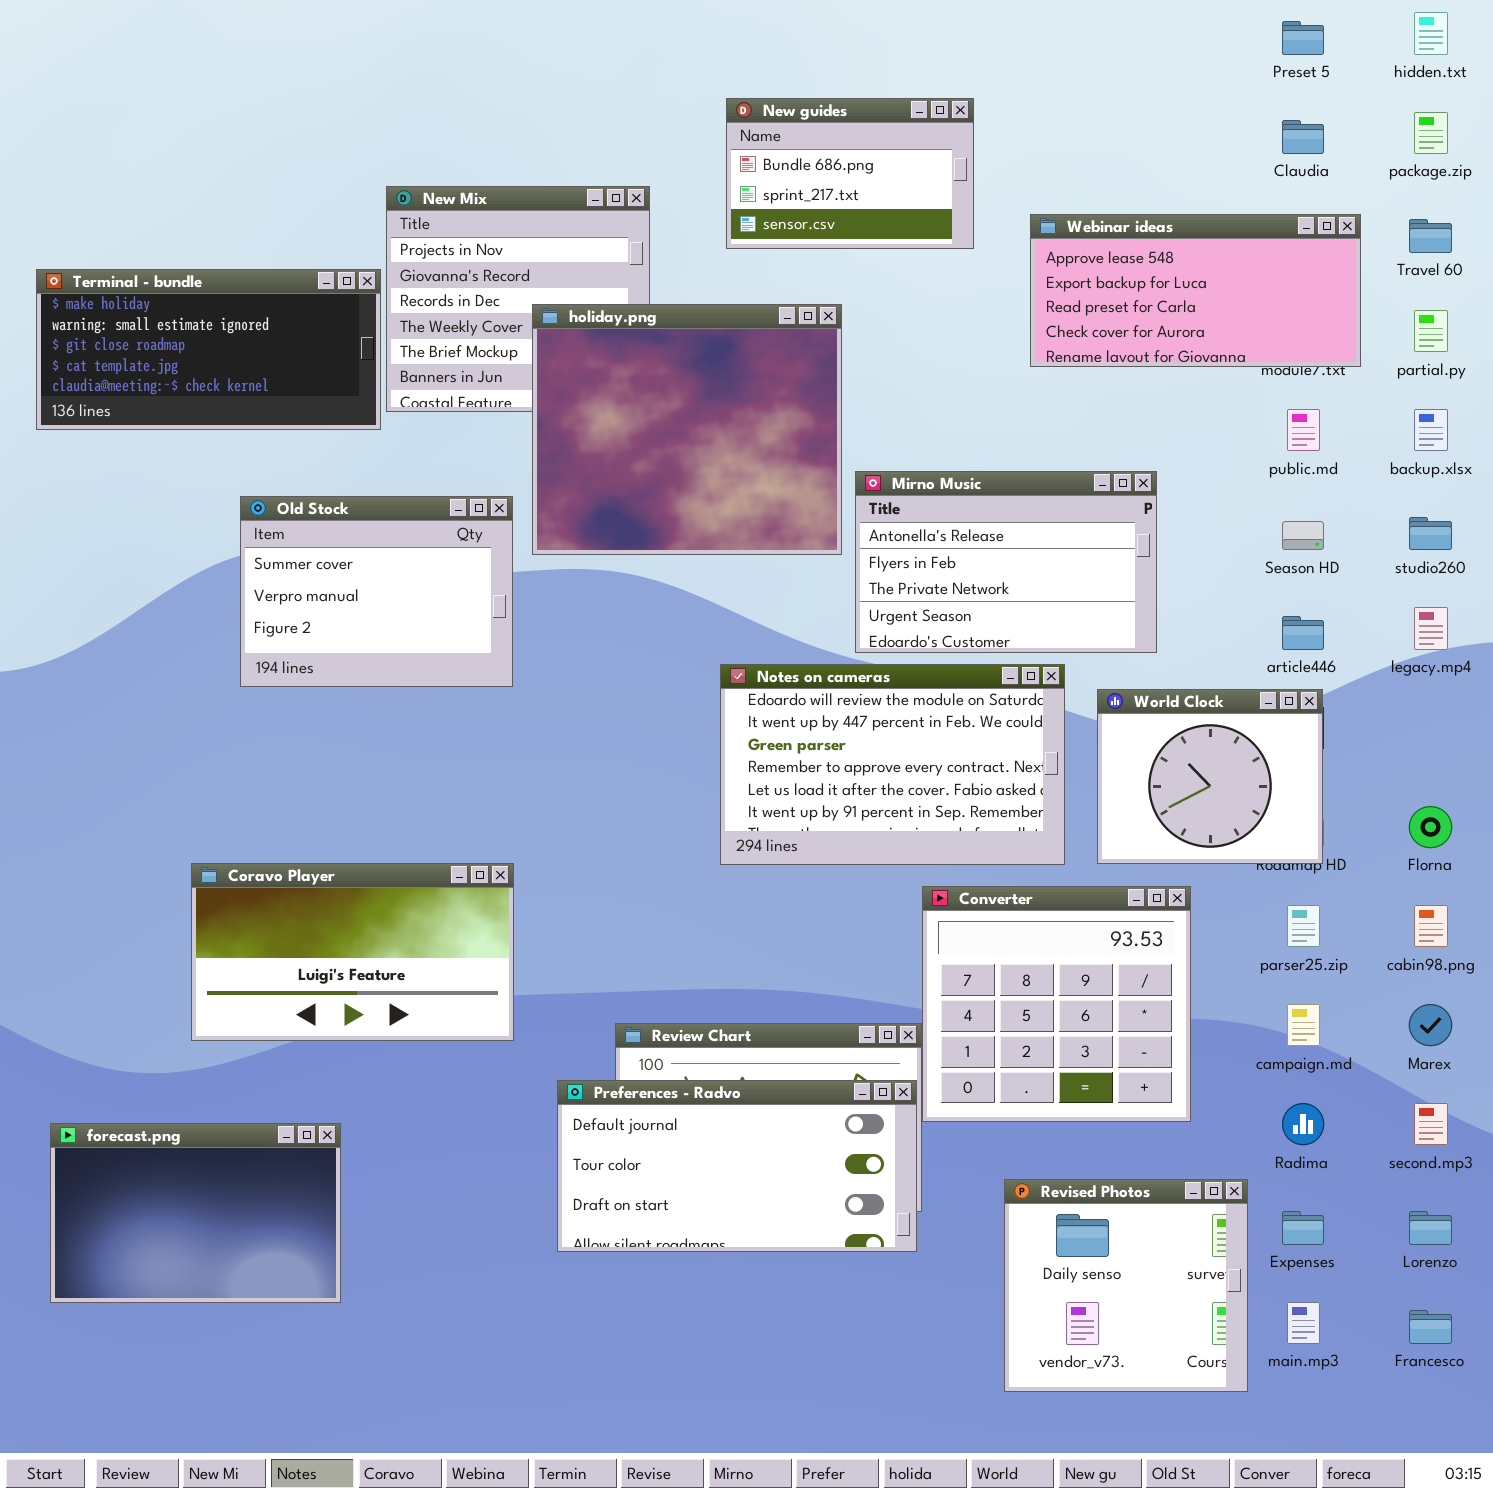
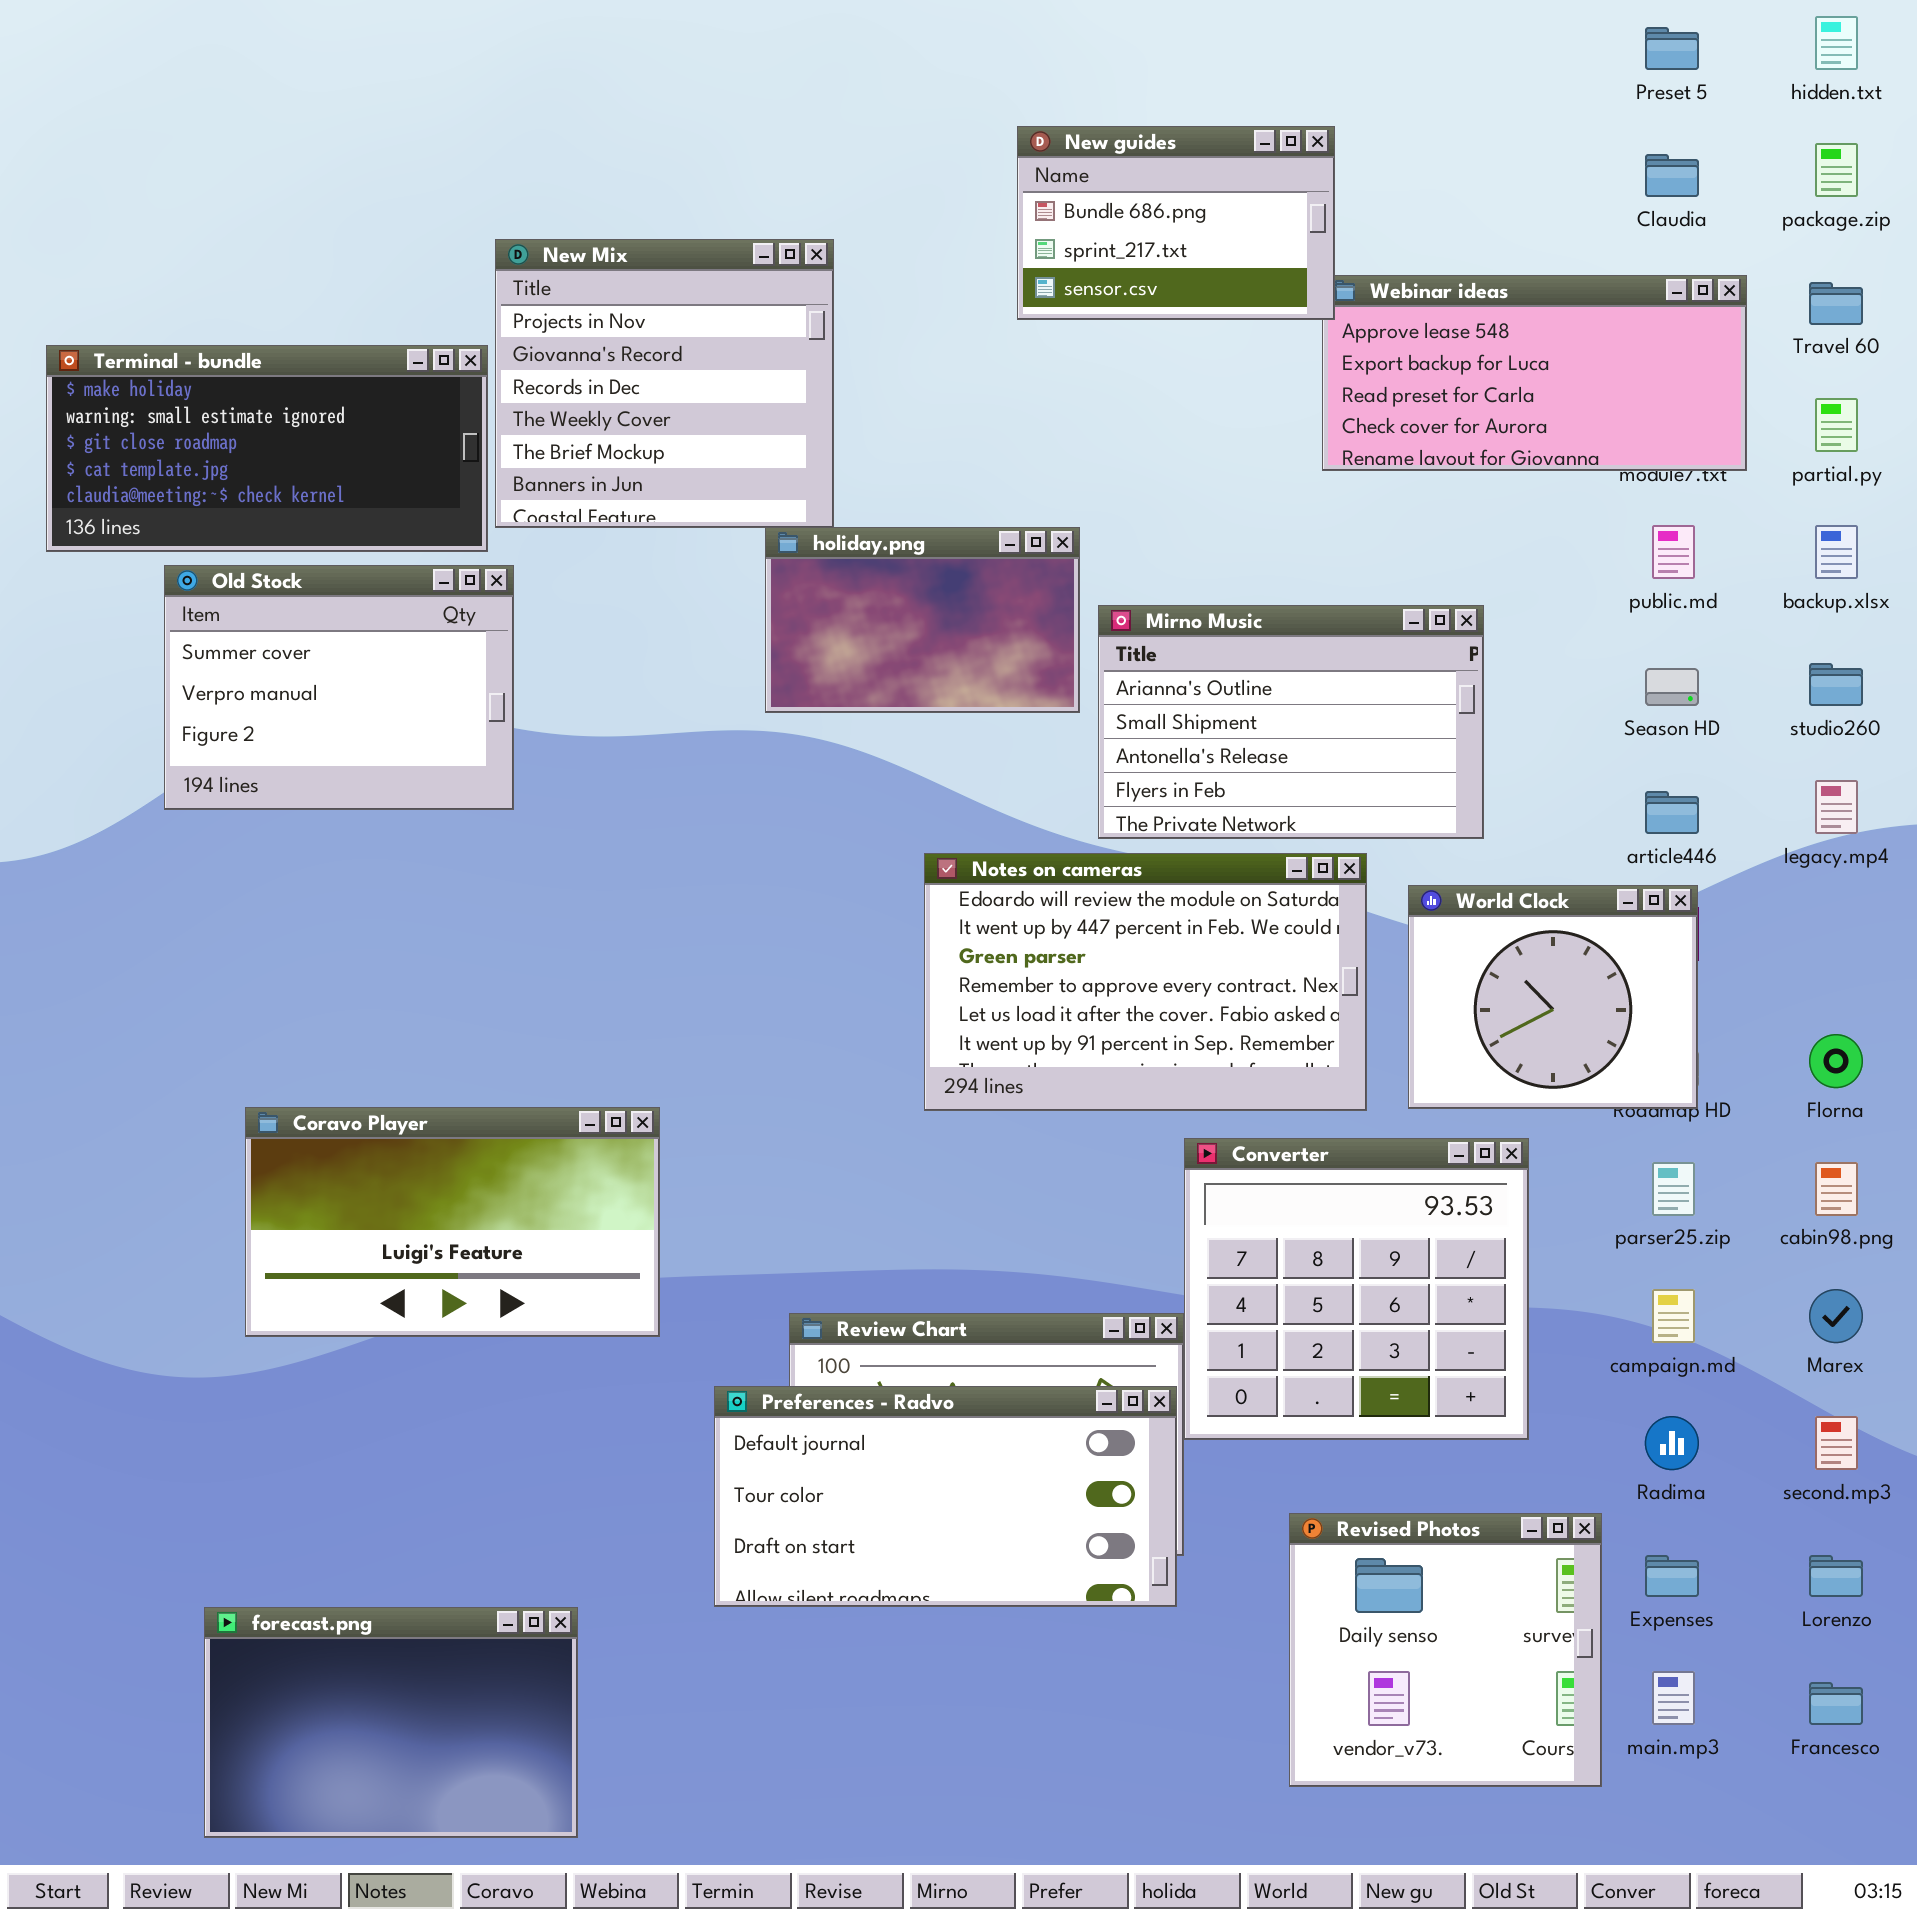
New guides: [726,98,974,249] -> [1017,126,1335,320], moved
holiday.png: [532,304,842,555] -> [765,527,1080,713], resized
Mirno Music: [855,471,1157,653] -> [1098,605,1484,839], scrolled up 2 rows
Old Stock: [240,496,513,687] -> [164,565,514,810], moved
forecast.png: [50,1123,341,1303] -> [204,1607,578,1838], moved

